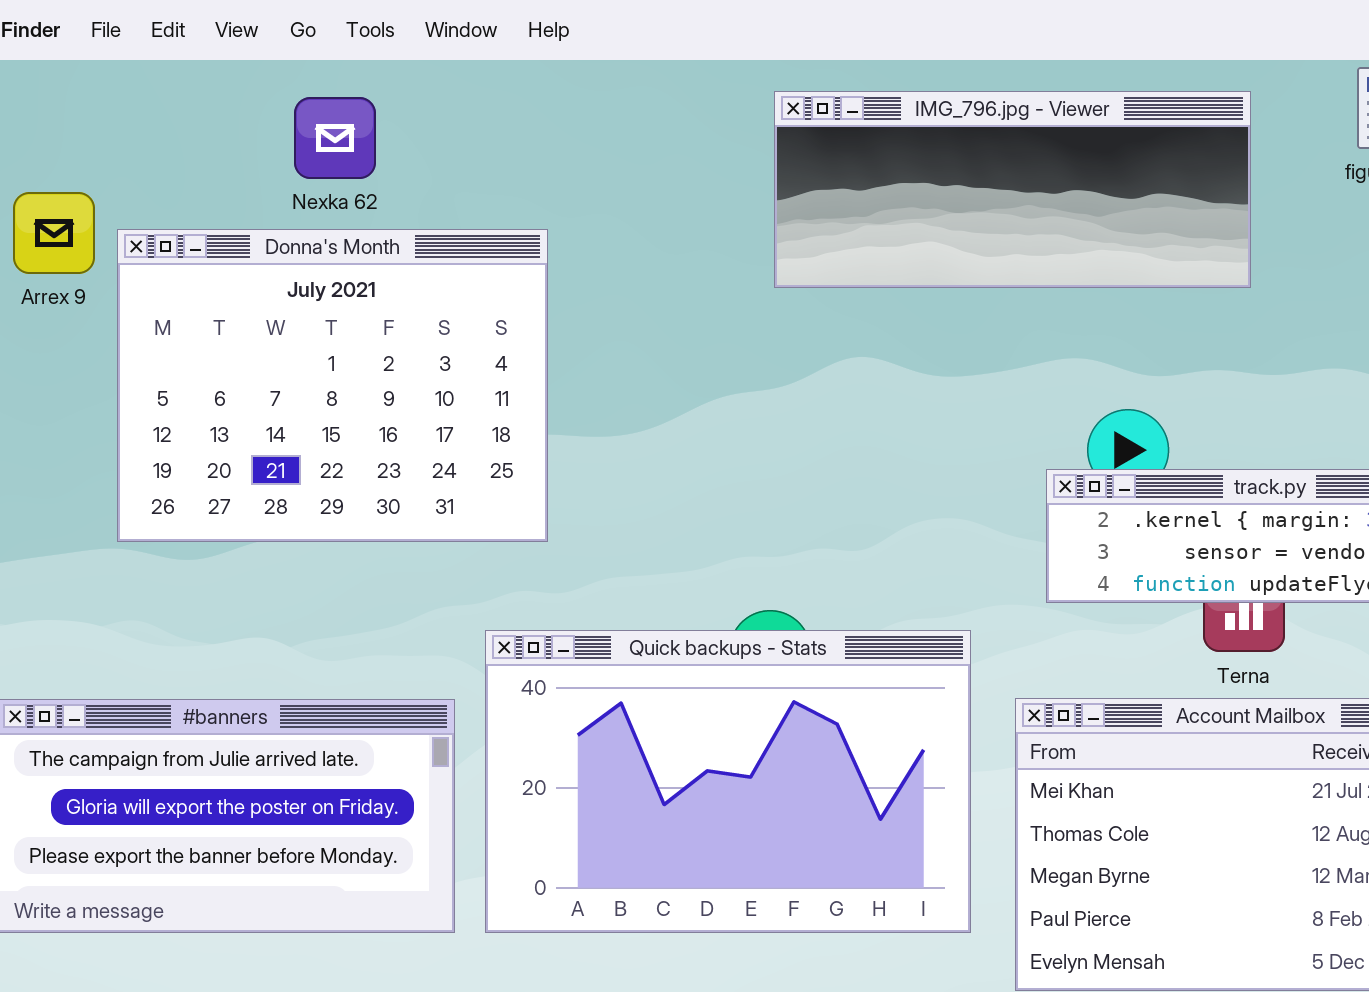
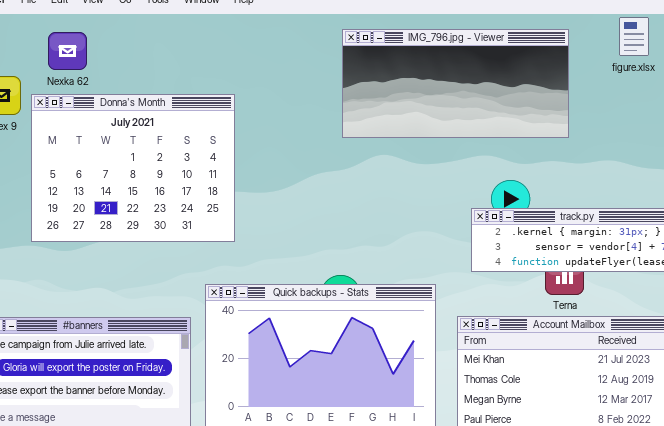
IMG_796.jpg - Viewer: [774,91,1251,288] -> [342,29,569,138], resized
Nexka 62: [294,97,376,179] -> [48,32,87,70], moved

